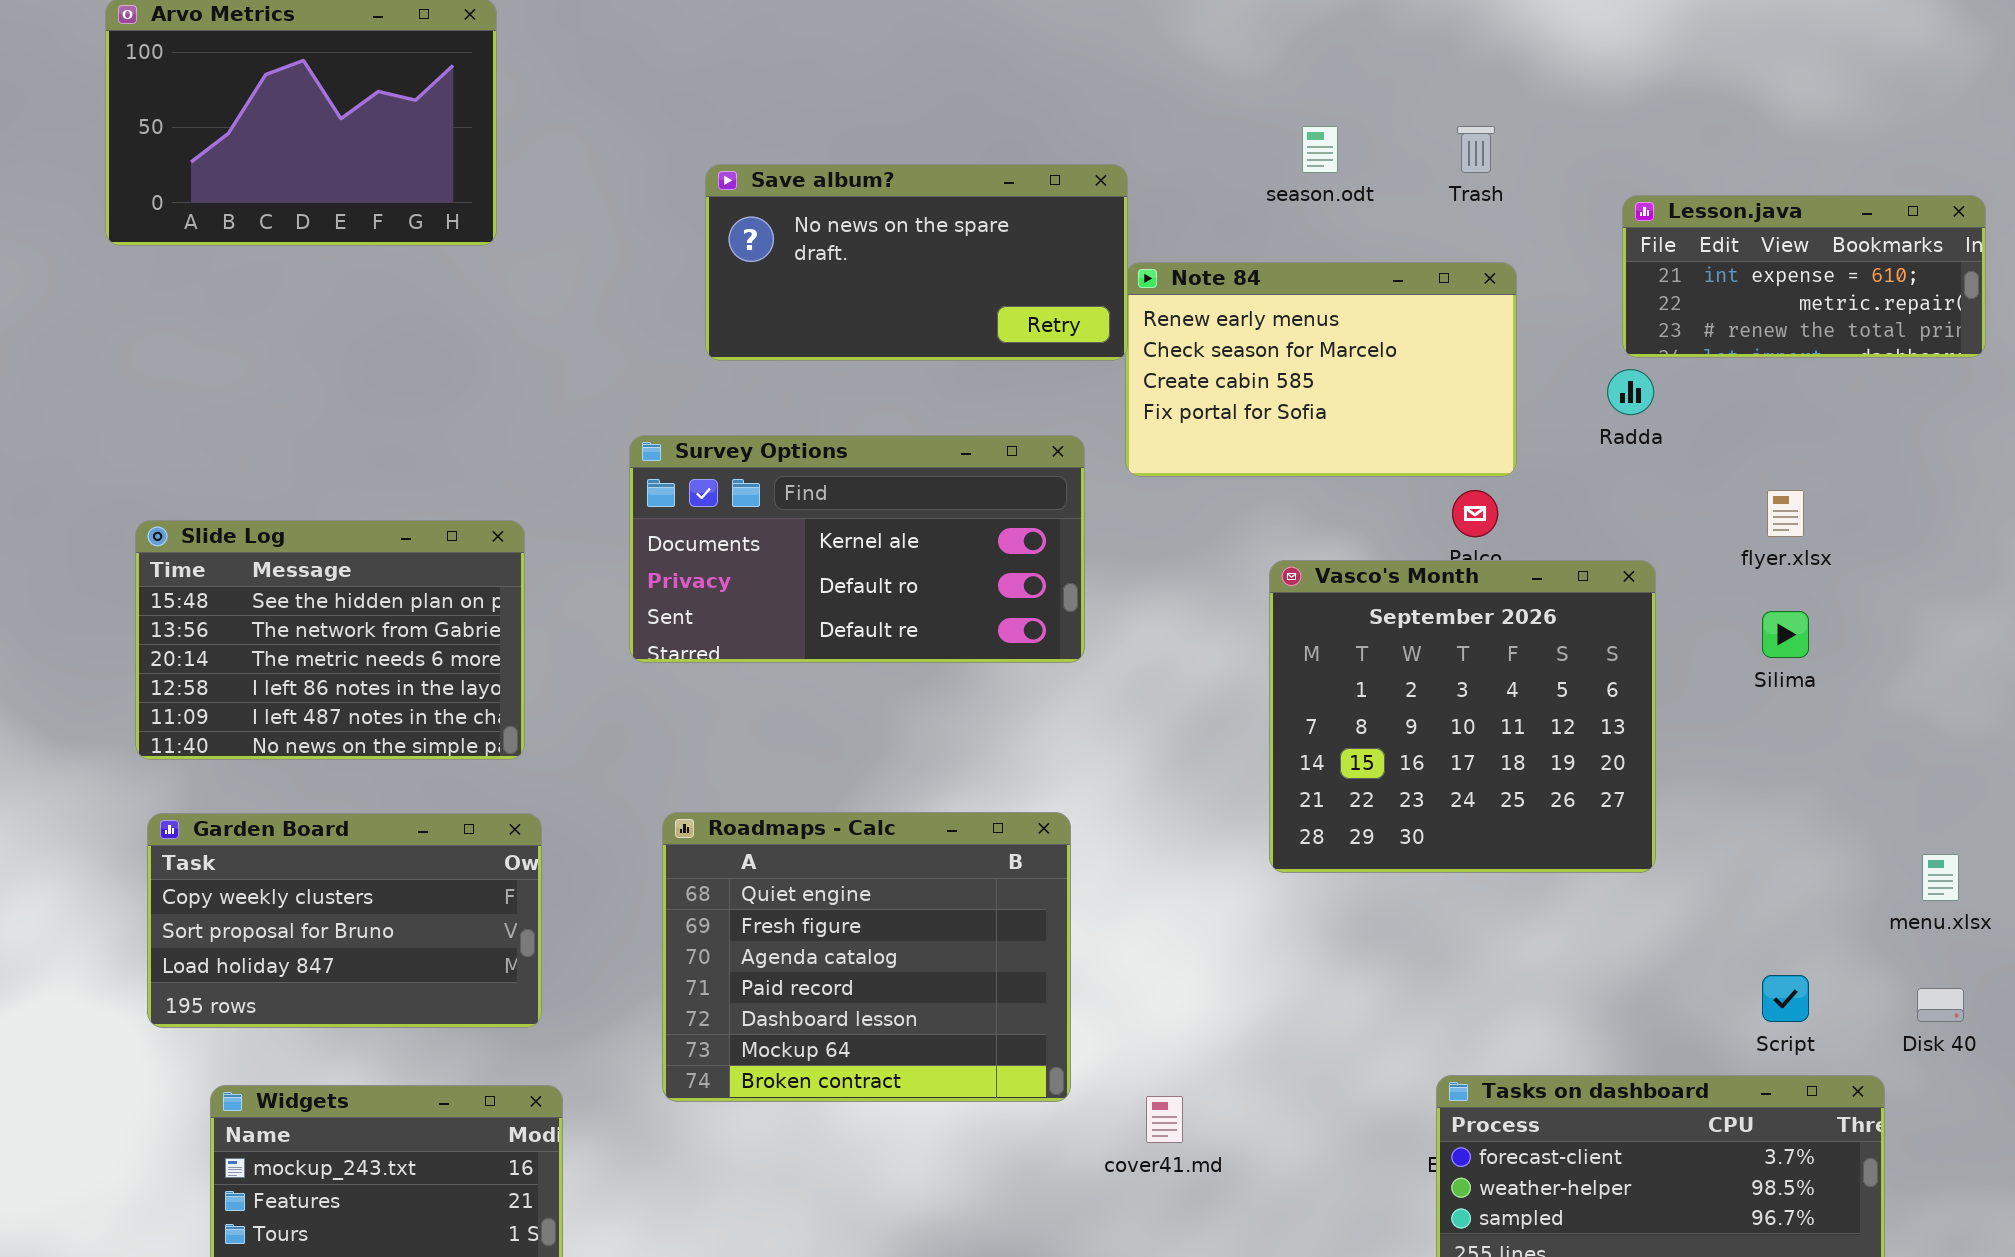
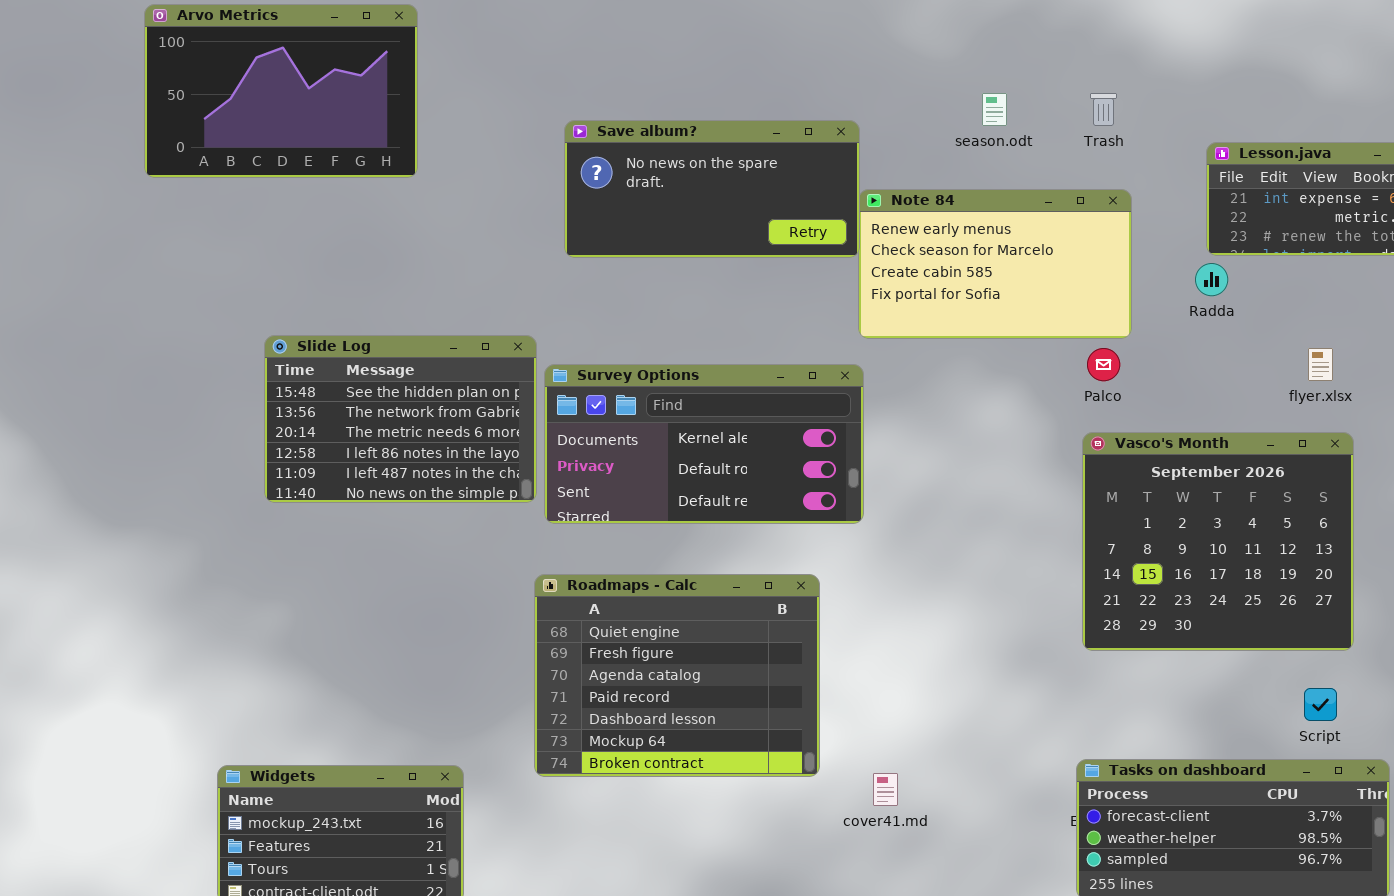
Survey Options: [629,435,1085,663] -> [544,364,864,524], moved
Slide Log: [135,520,525,760] -> [264,335,537,503], moved
Vasco's Month: [1269,560,1656,873] -> [1082,432,1354,651], moved
Garden Board: [147,813,542,1028] -> none, closed

